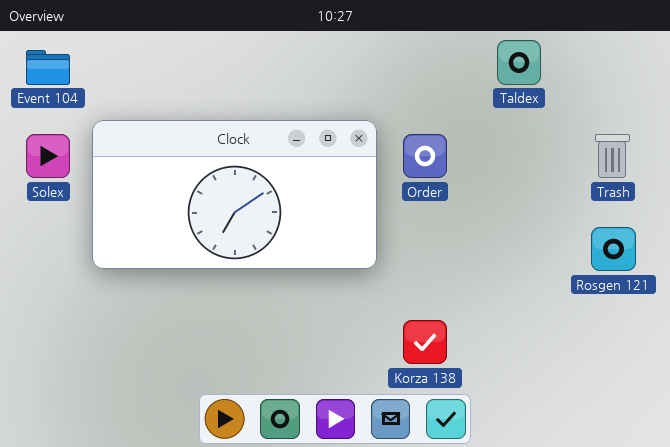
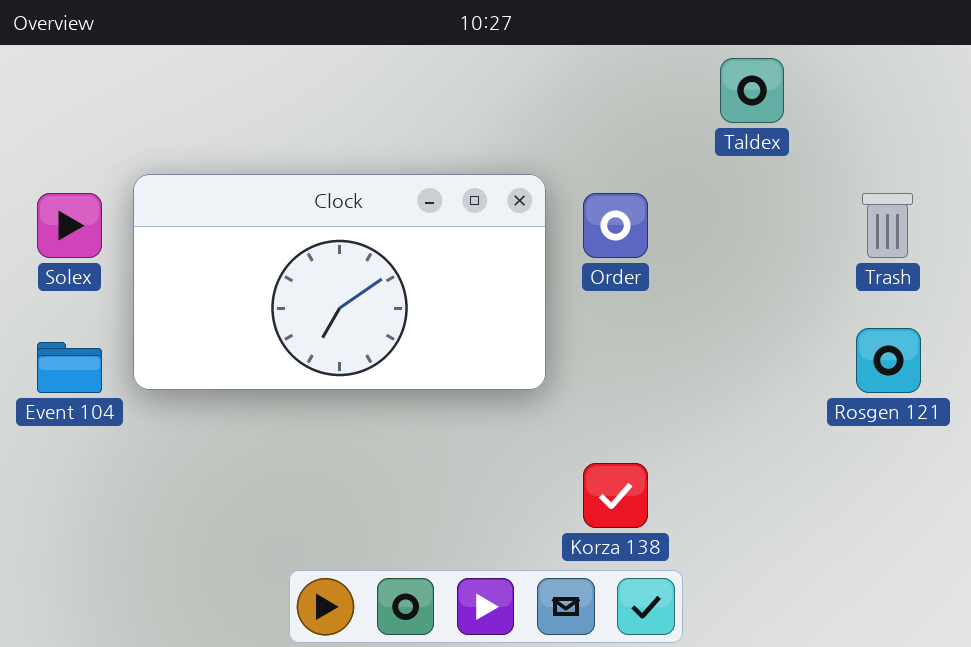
Event 104: [26,50,70,85] -> [37,342,102,393], moved

